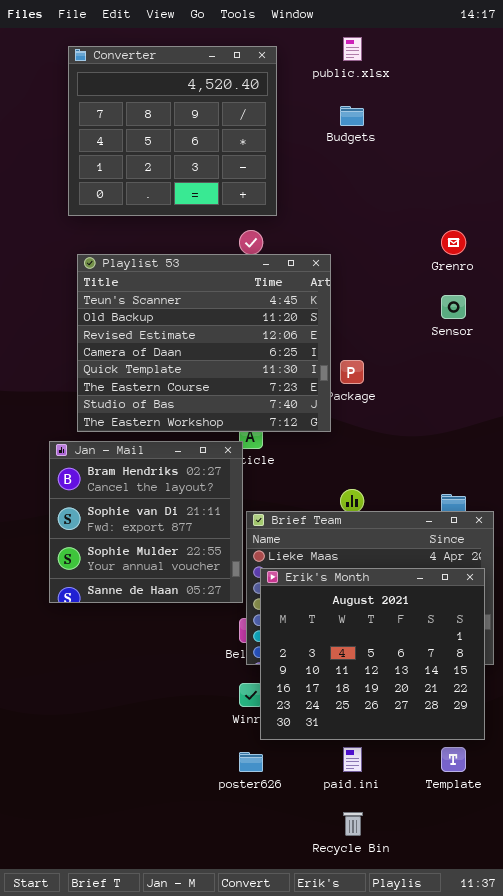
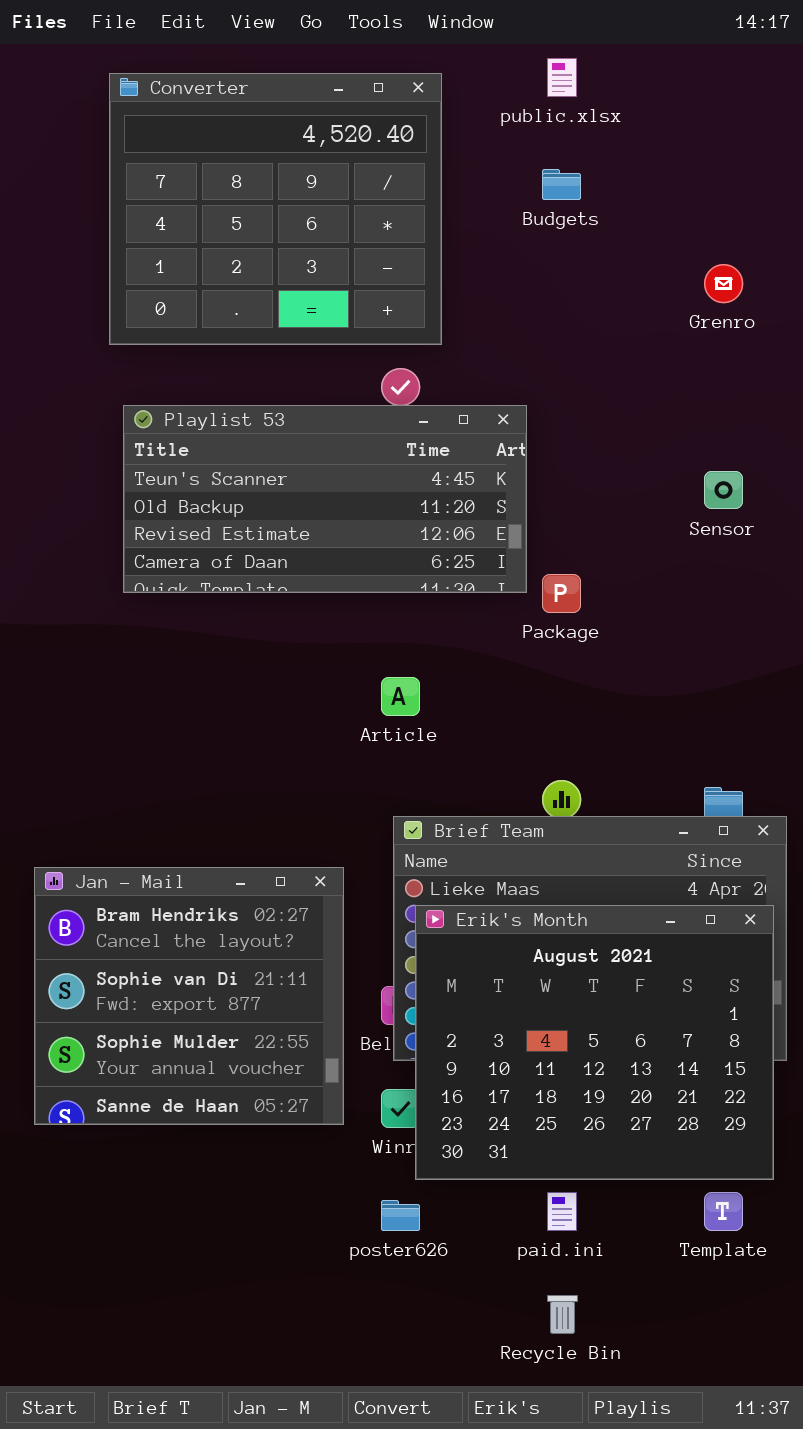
Grenro: [441,230,466,255] -> [704,264,743,303], moved
Playlist 53: [77,254,331,432] -> [123,405,527,593], resized
Jan - Mail: [49,441,243,603] -> [34,867,344,1125], moved

